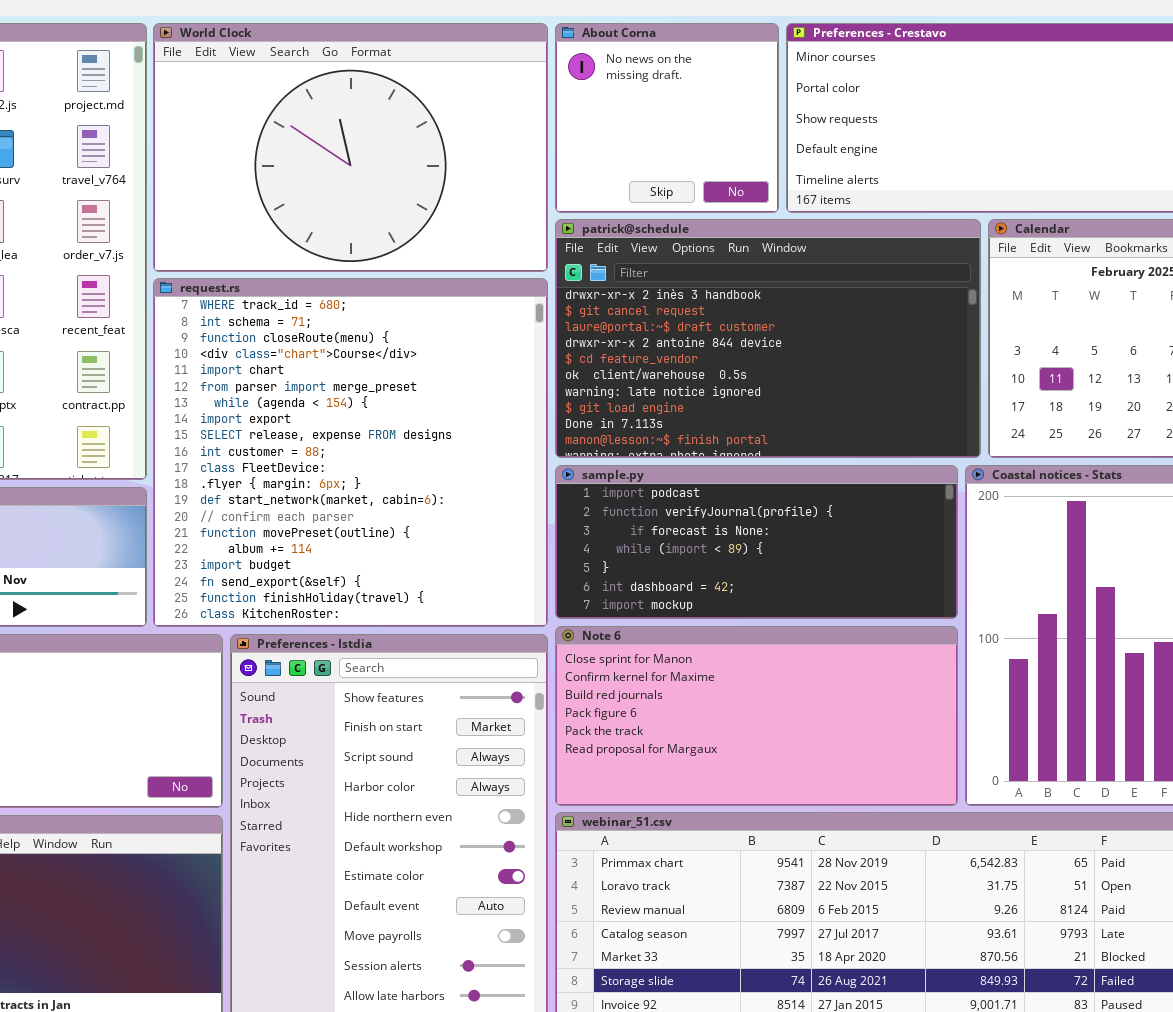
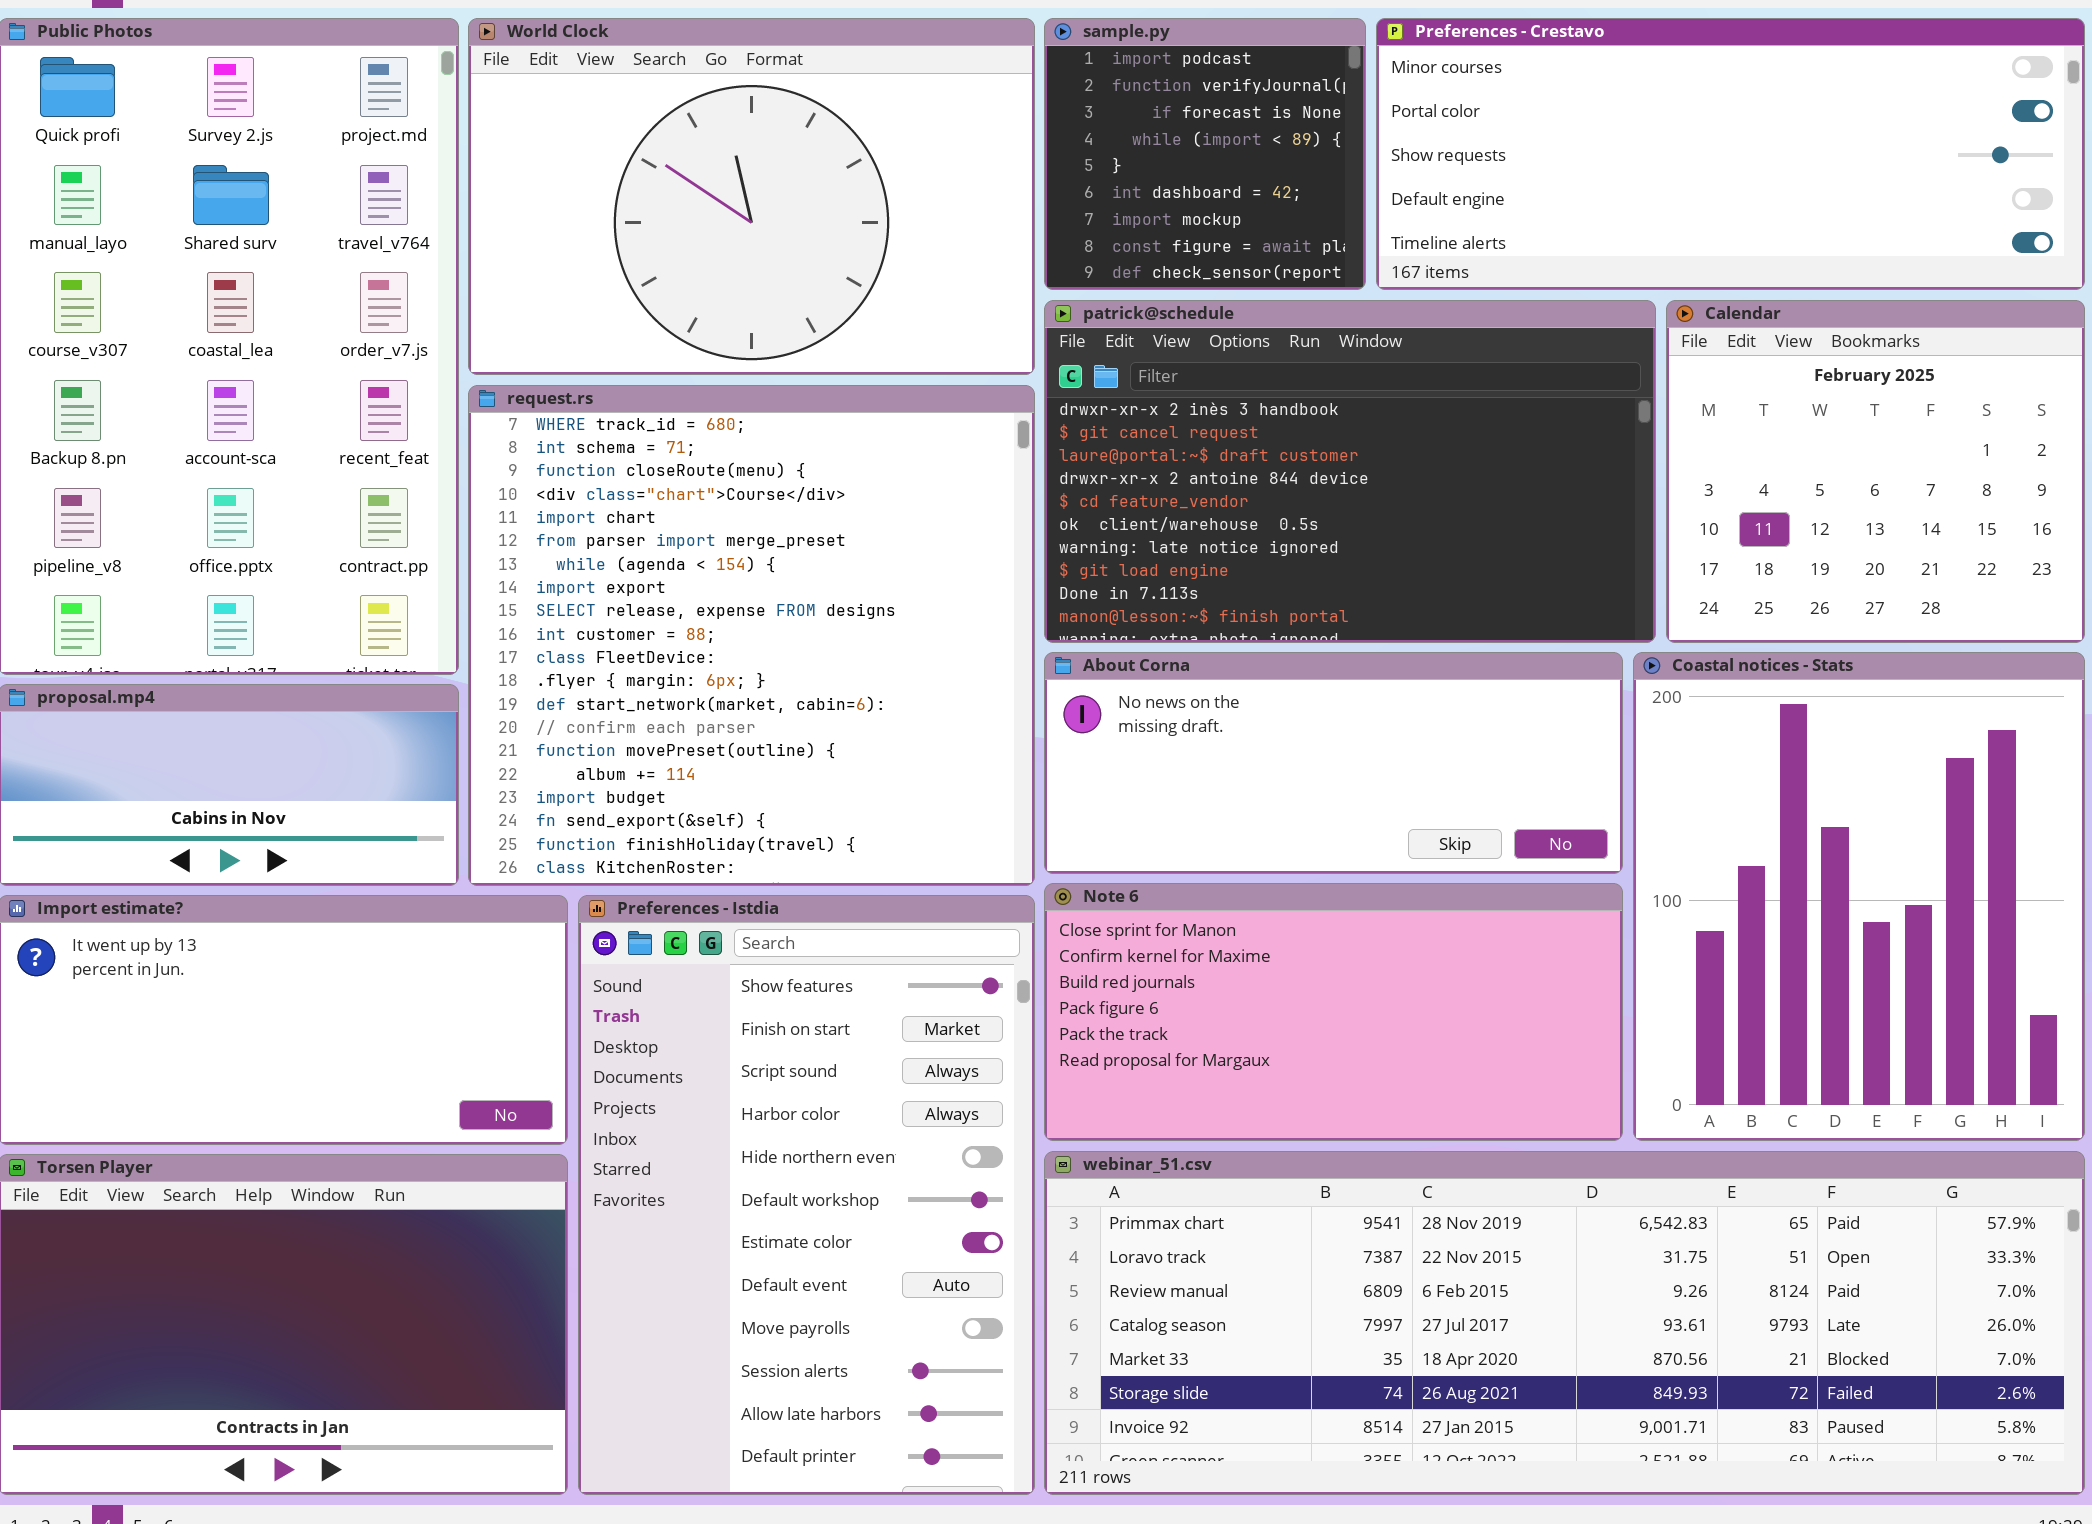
About Corna: [555,23,779,213] -> [1044,652,1623,874], moved, resized
sample.py: [555,465,958,619] -> [1044,18,1366,290], moved, resized

